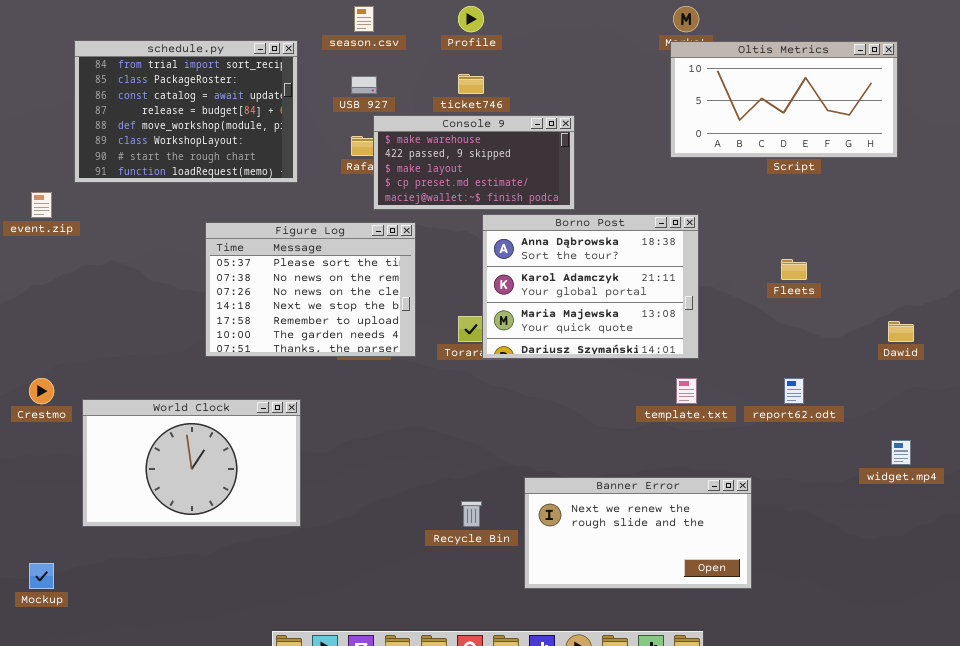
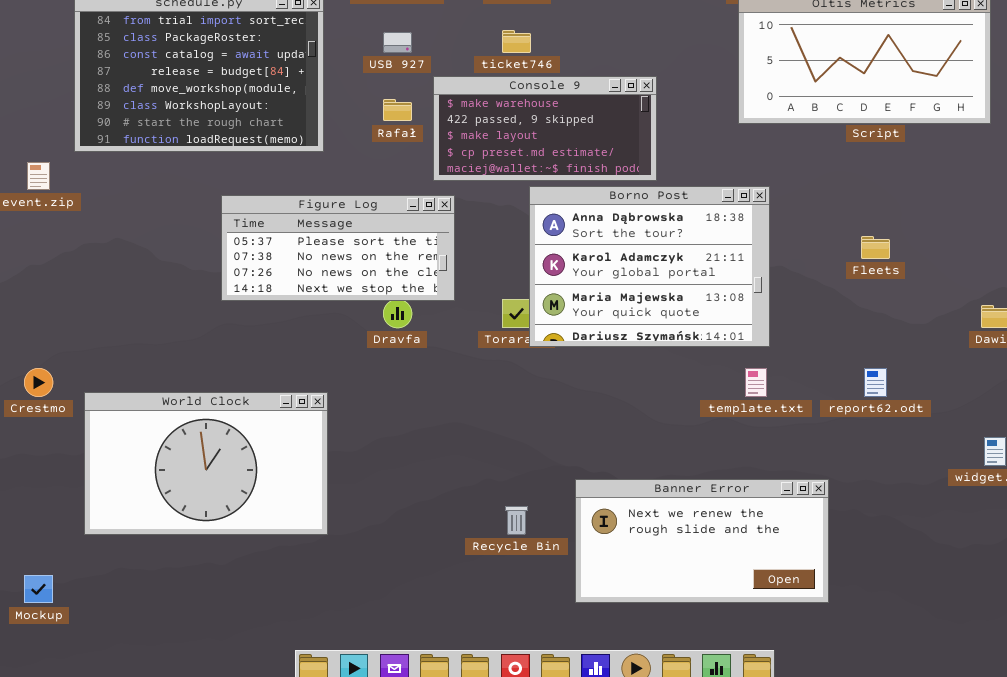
Console 9: [373,115,575,210] -> [433,76,657,181], moved
Figure Log: [205,222,416,357] -> [221,195,455,301], resized

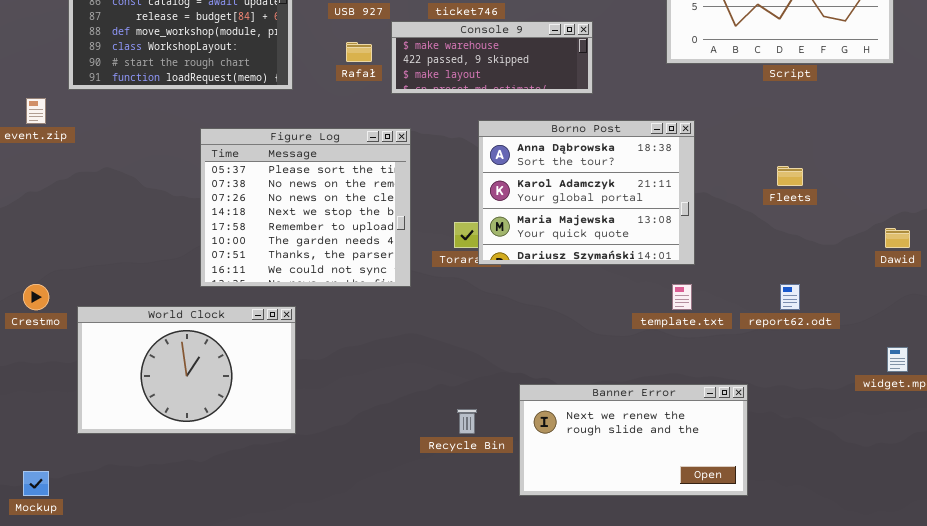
Console 9: [433,76,657,181] -> [391,21,593,94], resized
Figure Log: [221,195,455,301] -> [200,128,411,287], resized

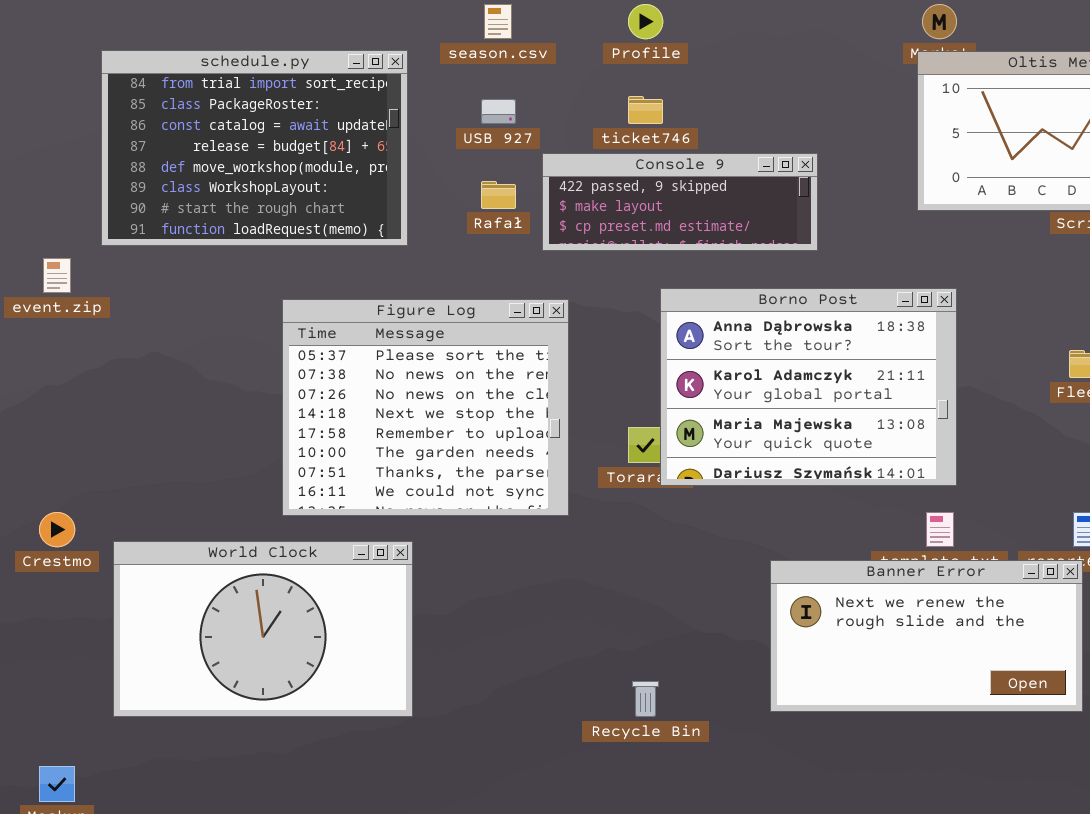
Console 9: [391,21,593,94] -> [542,153,818,251], scrolled down 1 row
Banner Error: [519,384,748,496] -> [770,560,1083,712], moved

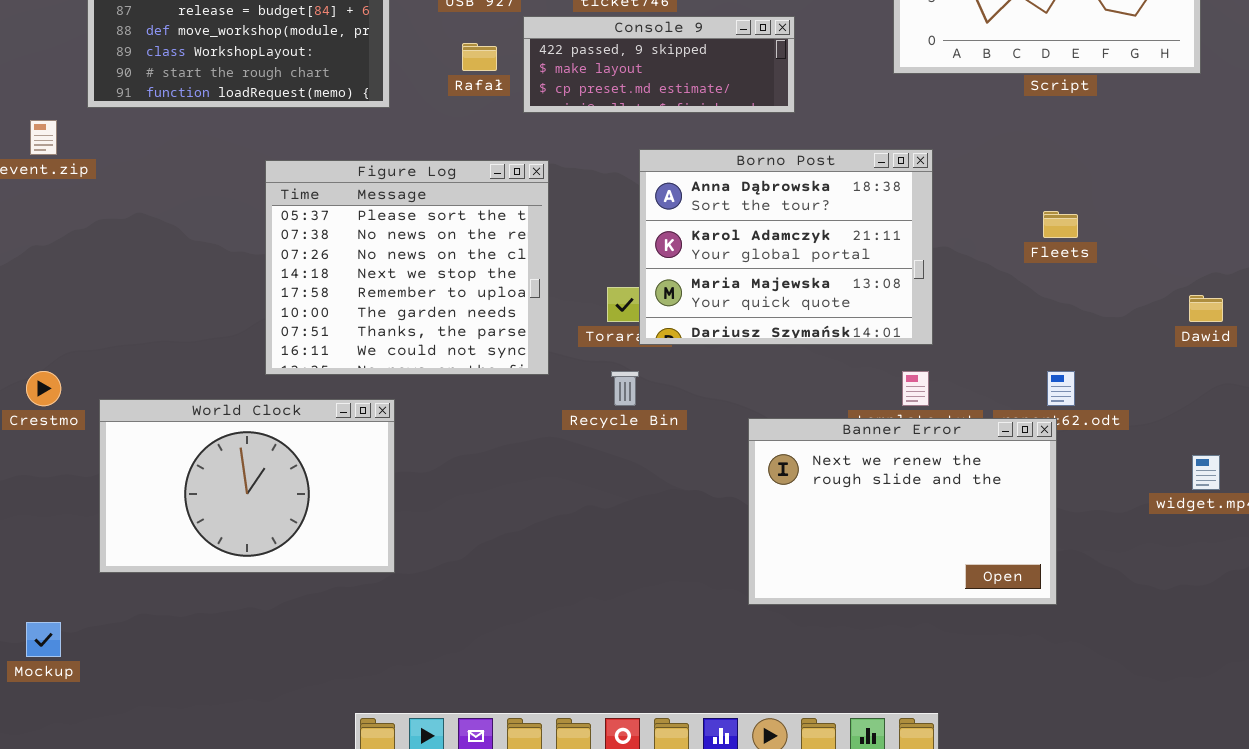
Banner Error: [770,560,1083,712] -> [748,418,1057,605], resized
Recycle Bin: [632,681,659,717] -> [611,371,639,406], moved

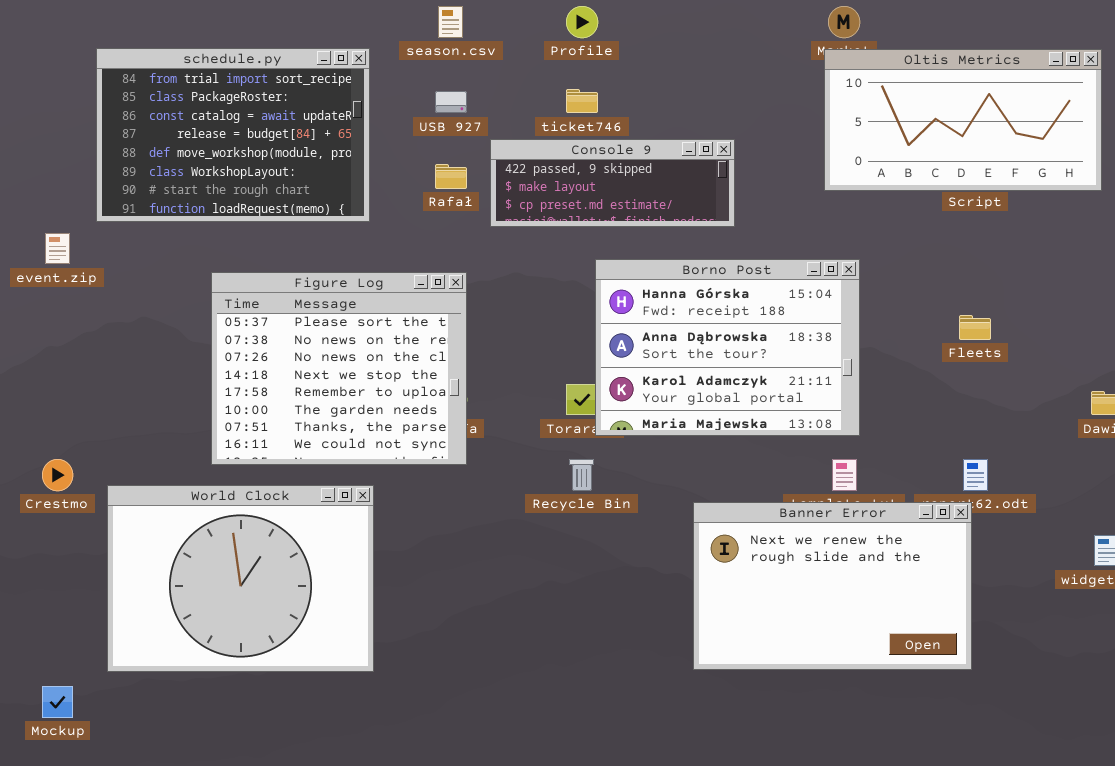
Borno Post: [639,149,933,345] -> [595,259,860,436], scrolled up 1 row
Figure Log: [265,160,549,375] -> [211,272,467,465], moved
World Clock: [99,399,395,573] -> [107,485,374,672], resized

